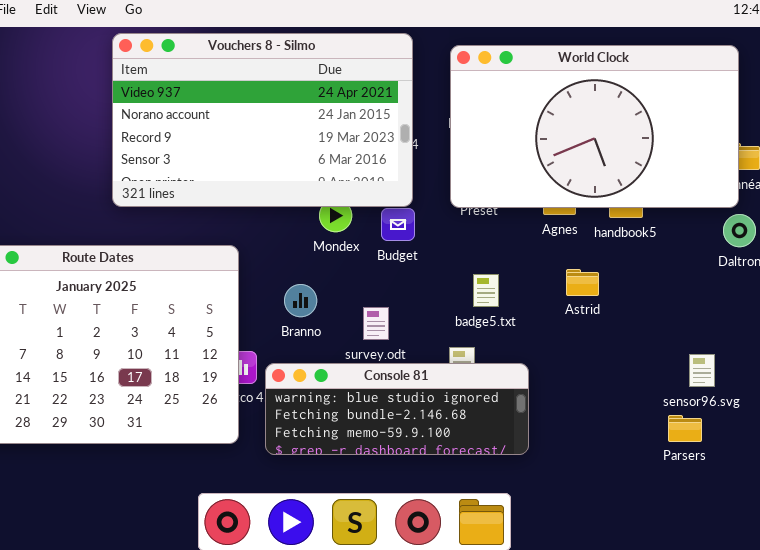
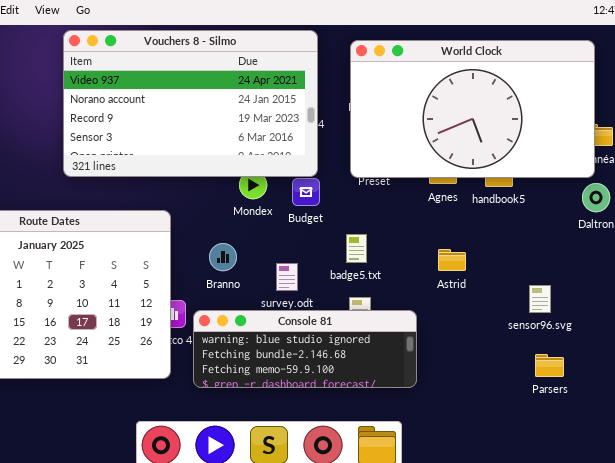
Astrid: [566,269,599,296] -> [438,249,466,271], moved
badge5.txt: [473,274,499,307] -> [346,234,367,263], moved
sensor96.svg: [689,354,715,387] -> [529,285,551,313], moved

